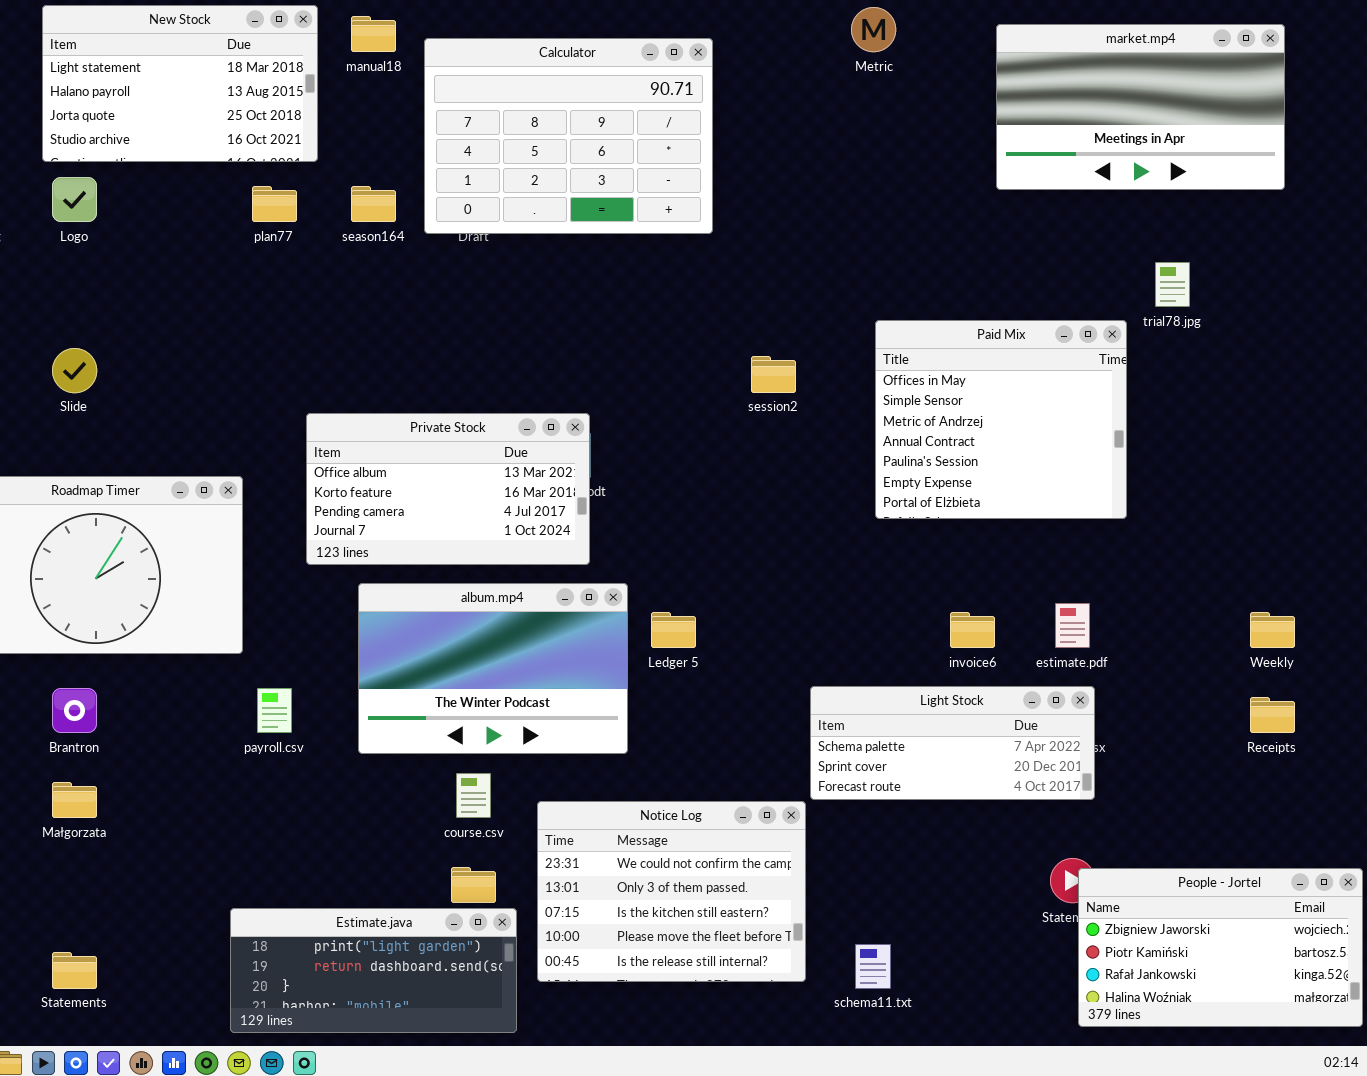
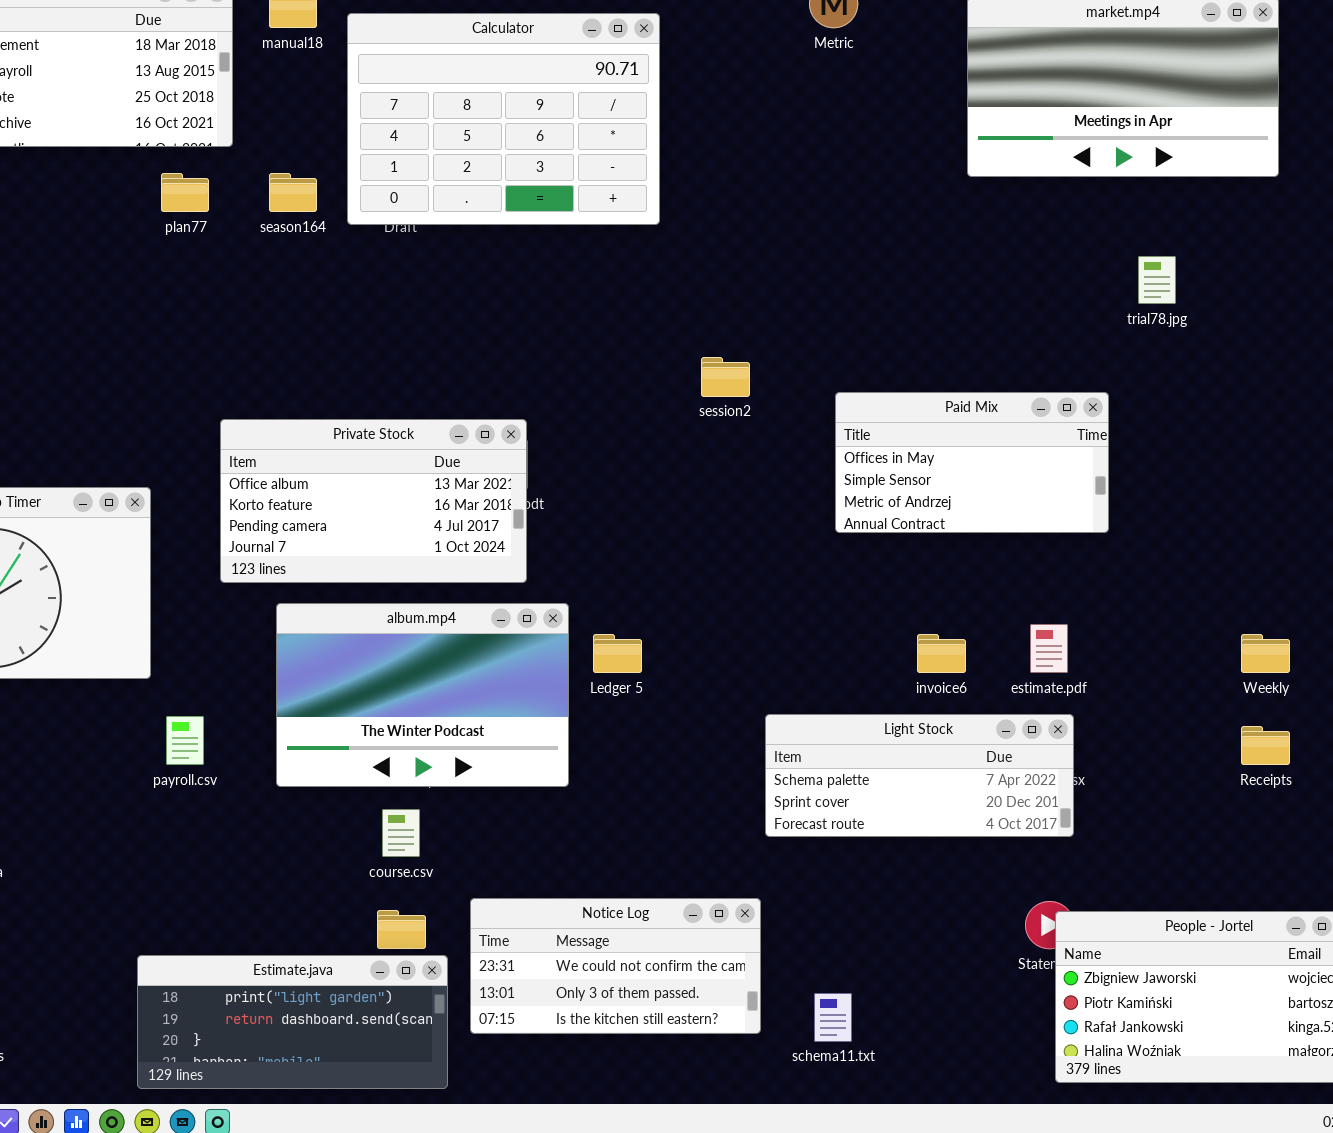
Paid Mix: [875,320,1127,519] -> [835,392,1109,533], resized
Notice Log: [537,801,806,982] -> [470,898,761,1034], resized

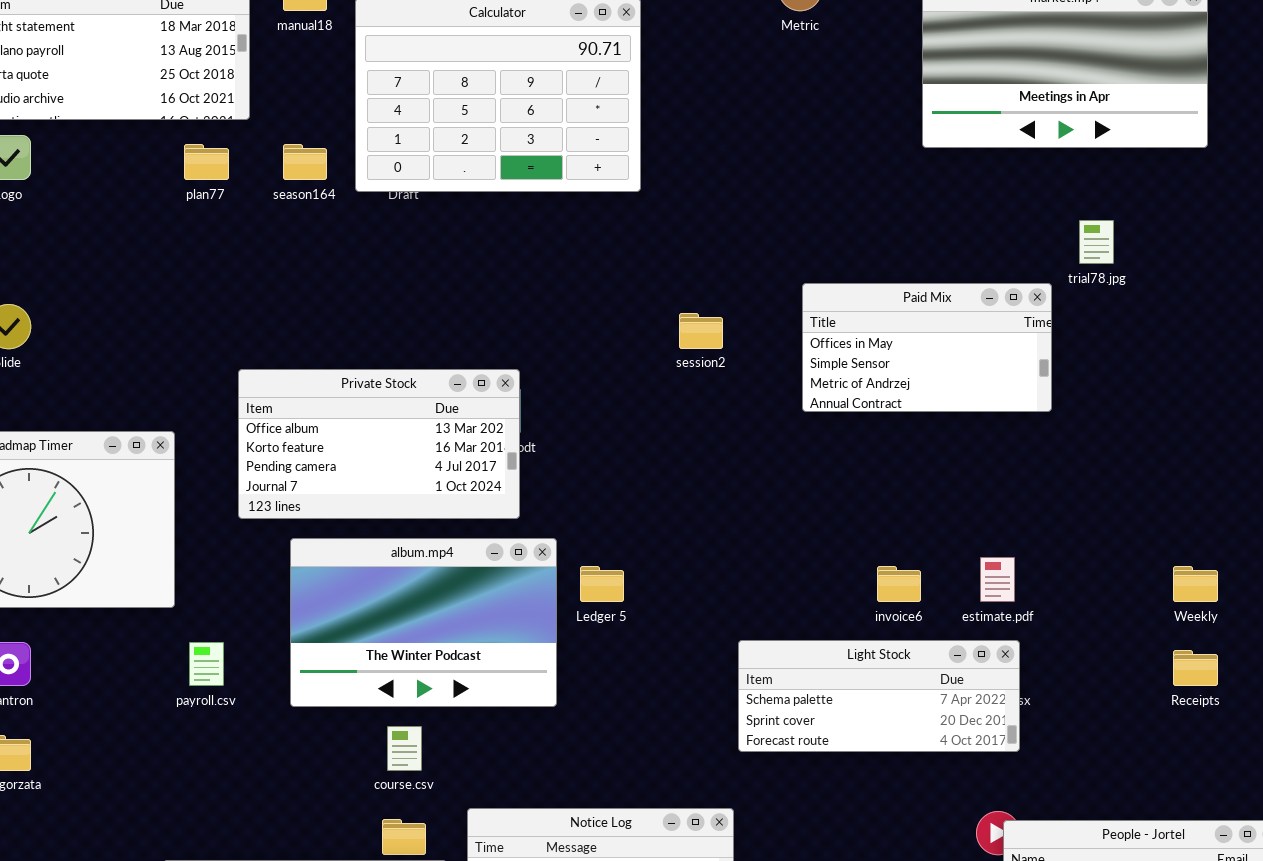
Paid Mix: [835,392,1109,533] -> [802,283,1052,412], moved

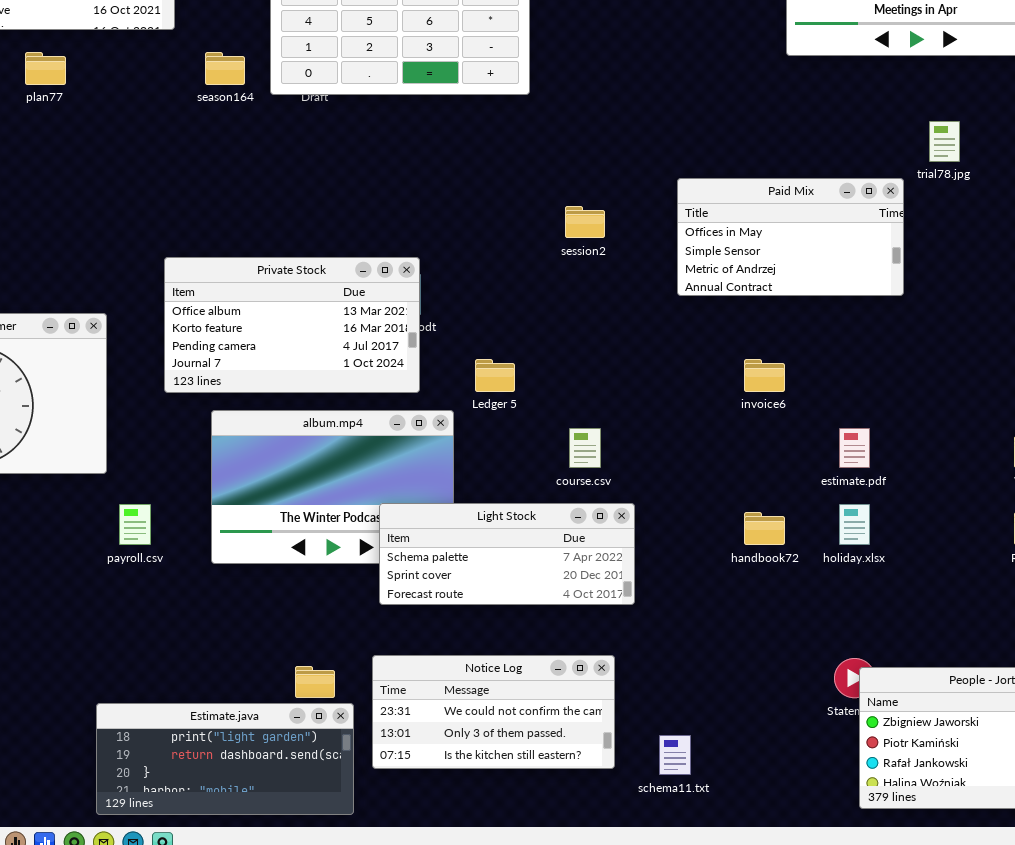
plan77: [184,144,229,180] -> [25,52,66,85], moved
Ledger 5: [580,566,624,602] -> [475,359,515,392], moved
invoice6: [877,566,921,602] -> [744,359,785,392], moved
Light Stock: [738,640,1020,752] -> [379,503,635,605], moved
course.csv: [387,726,422,771] -> [569,428,601,468], moved

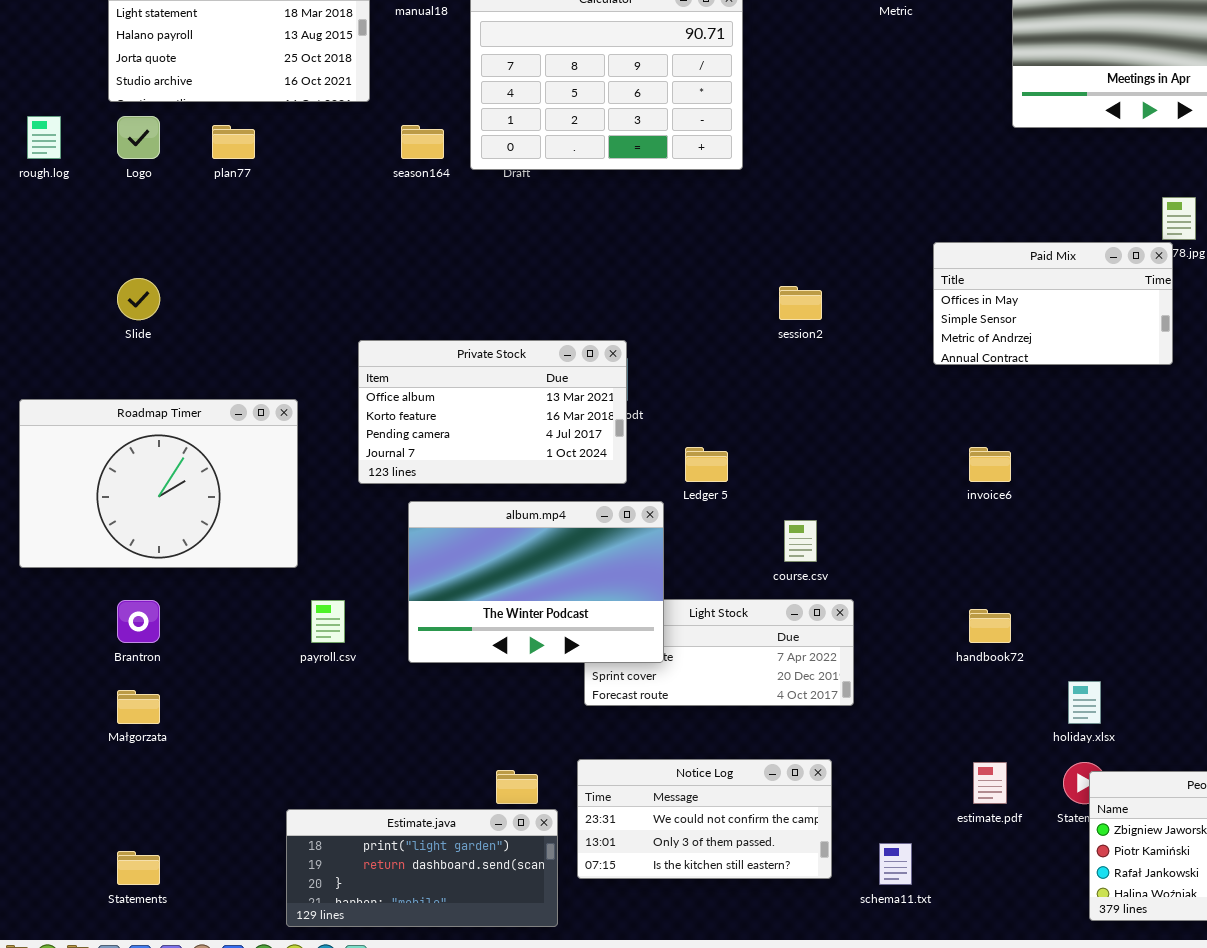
Paid Mix: [677,178,904,296] -> [933,242,1173,365], moved
album.mp4: [211,410,454,564] -> [408,501,664,663], raised
estimate.pdf: [839,428,870,468] -> [973,762,1007,804], moved
holiday.xlsx: [839,504,870,545] -> [1068,681,1101,724], moved

